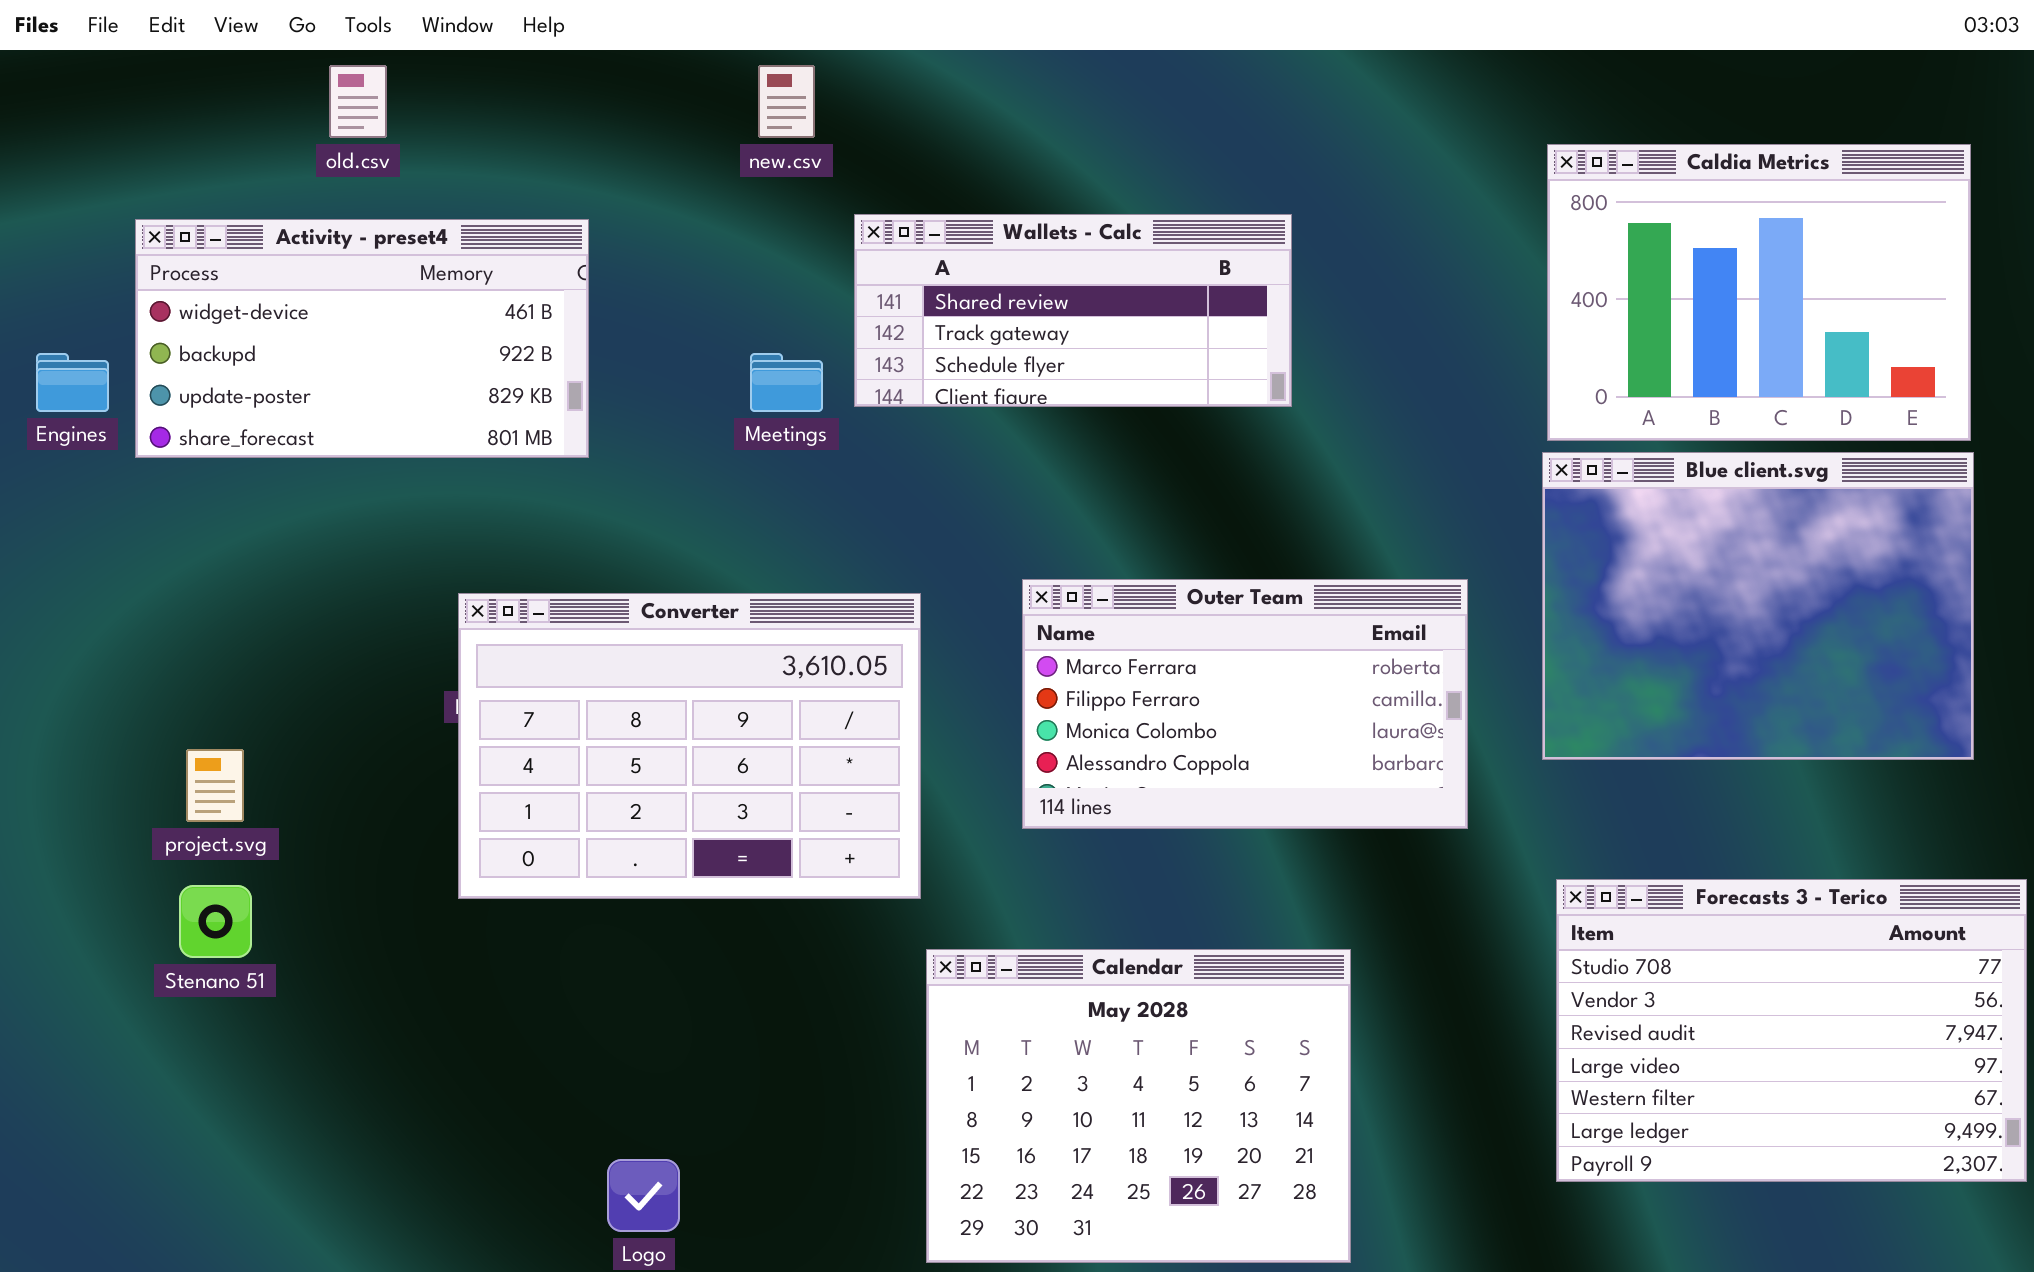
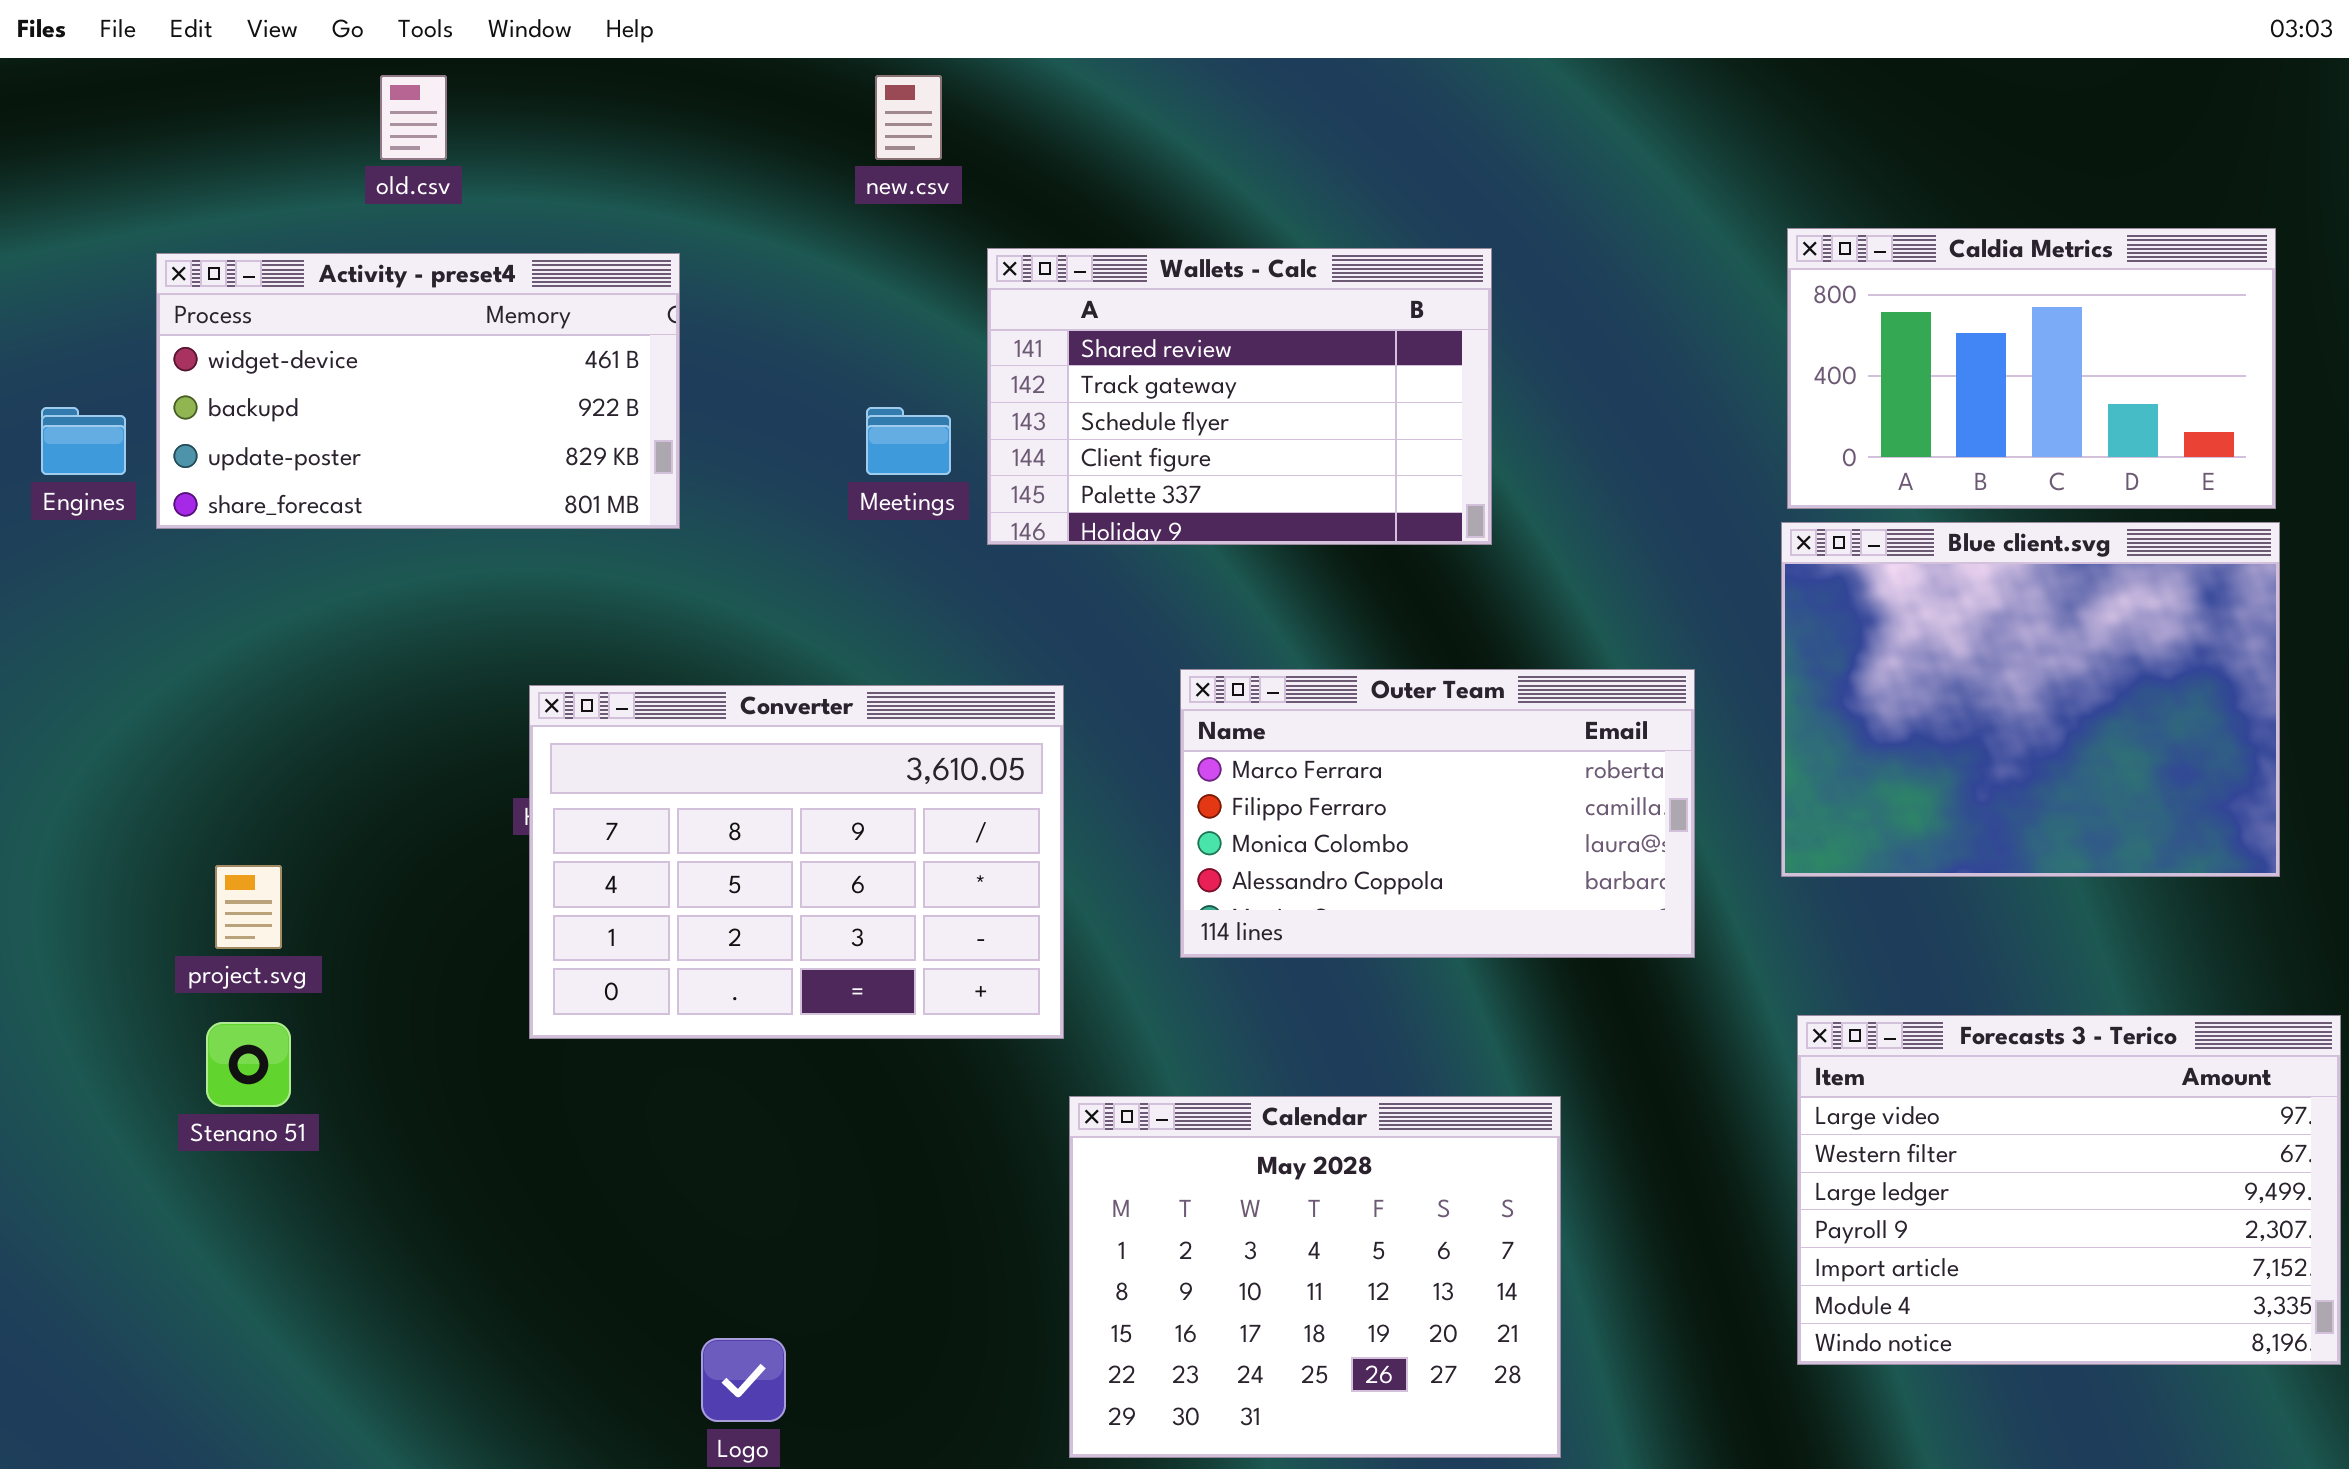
Caldia Metrics: [1547,144,1971,441] -> [1787,228,2276,509], resized
Wallets - Calc: [854,214,1292,407] -> [987,248,1492,545], resized
Forecasts 3 - Terico: [1556,879,2027,1182] -> [1797,1015,2341,1365], scrolled down 3 rows

